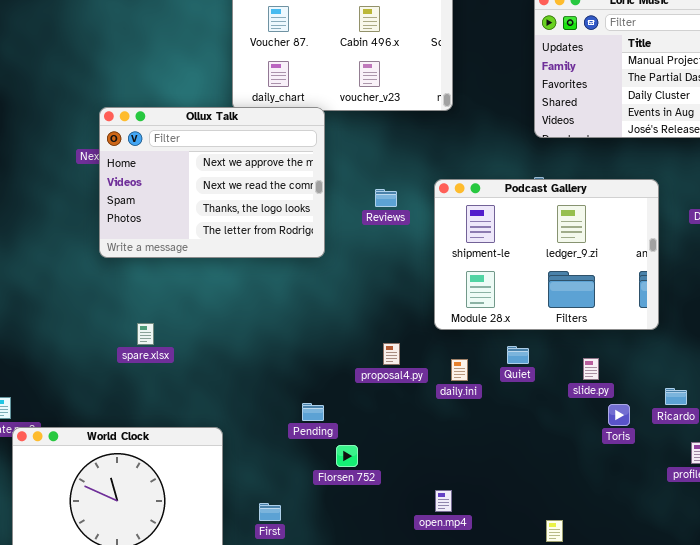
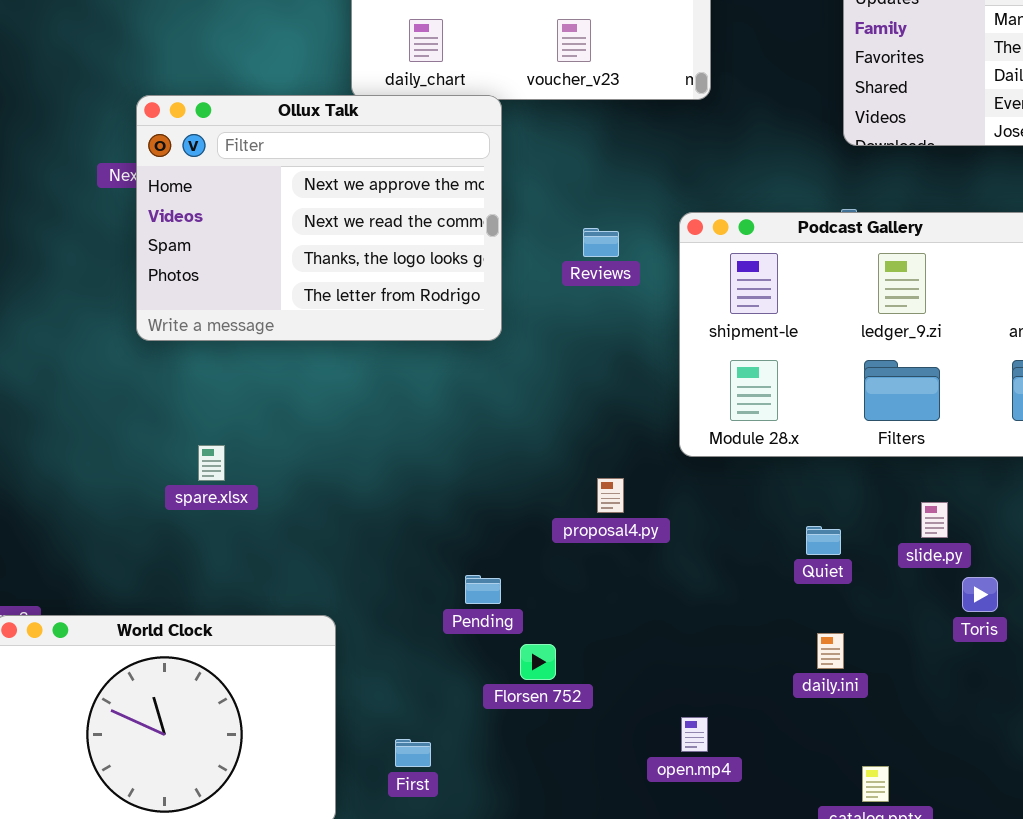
Quiet: [507,346,529,364] -> [806,526,841,555], moved
daily.ini: [451,359,468,381] -> [817,633,844,669], moved

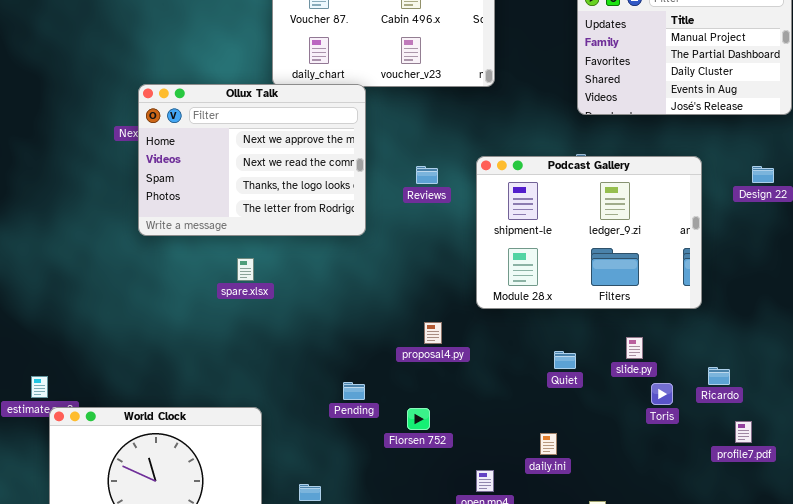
spare.xlsx: [198,445,225,481] -> [237,258,254,281], moved
daily.ini: [817,633,844,669] -> [540,433,557,455], moved
Florsen 752: [520,644,556,680] -> [407,408,430,430], moved

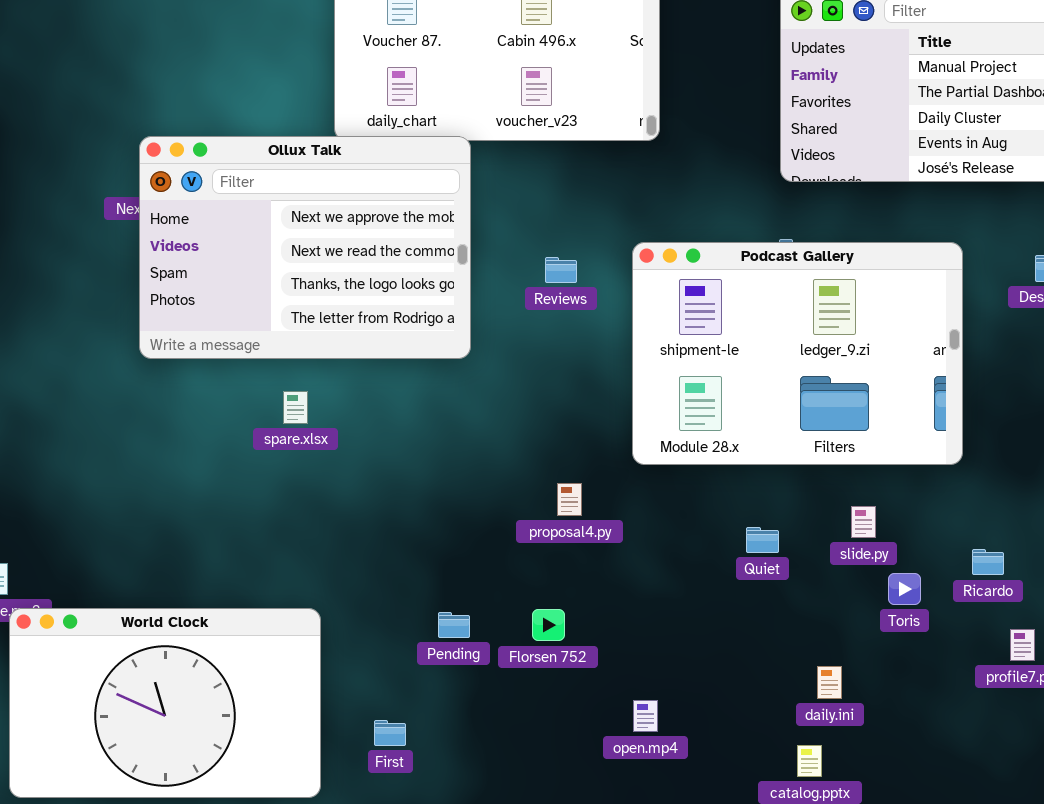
Pending: [343,382,365,400] -> [438,612,470,638], moved
daily.ini: [540,433,557,455] -> [817,666,842,699], moved

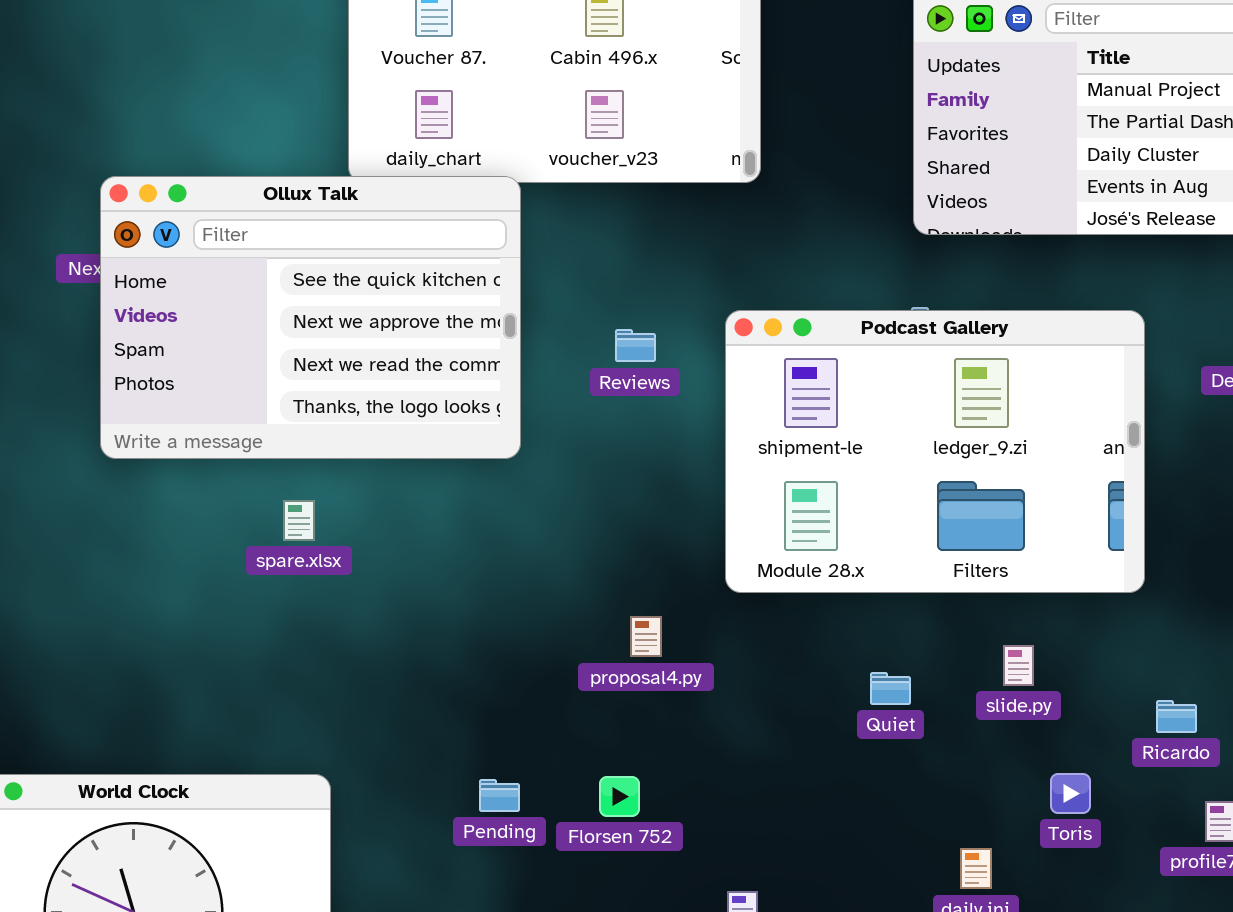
Ollux Talk: [139,136,471,359] -> [100,176,521,459], scrolled up 1 row
Toris: [888,573,921,605] -> [1050,773,1091,814], moved

